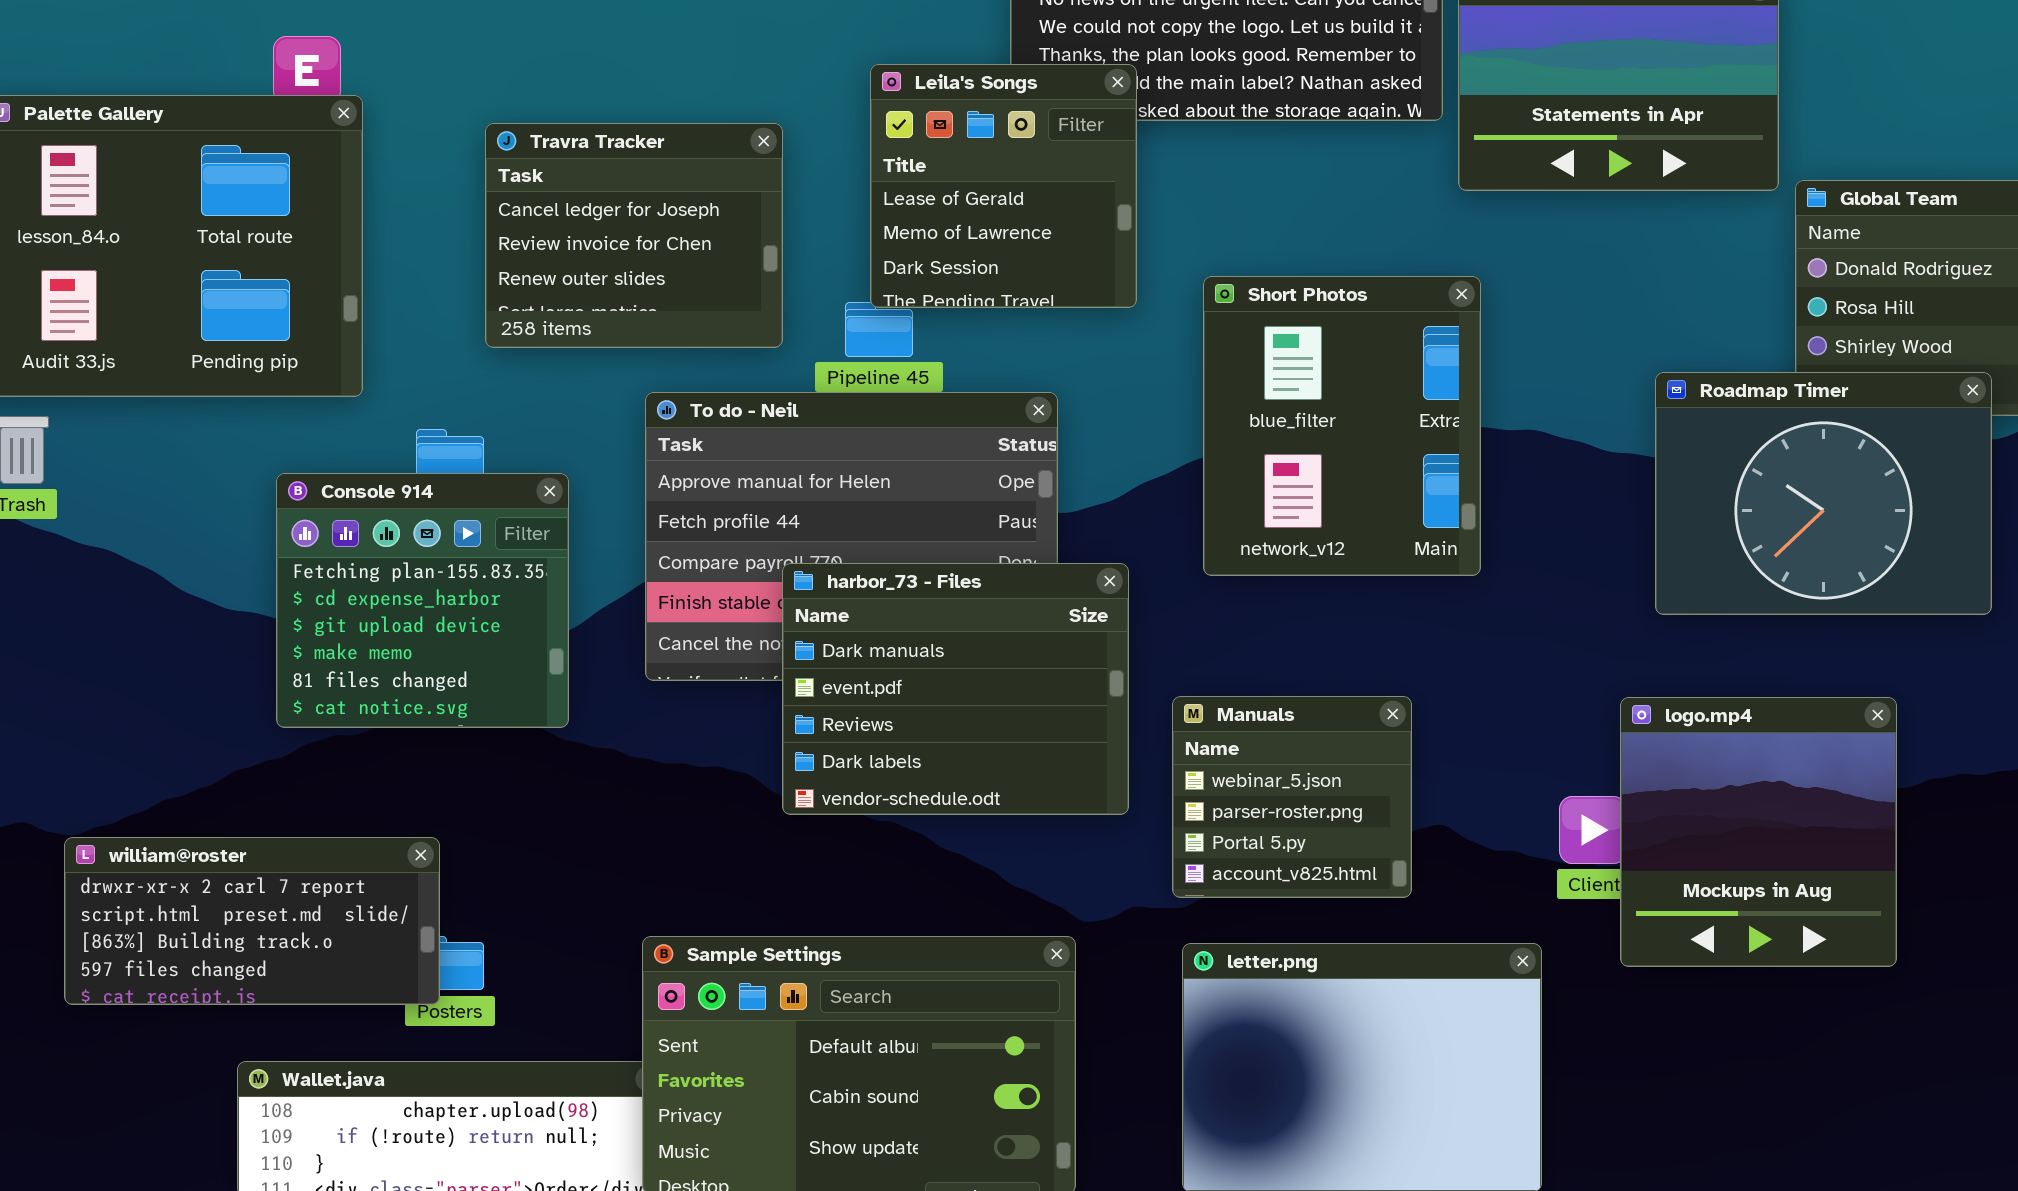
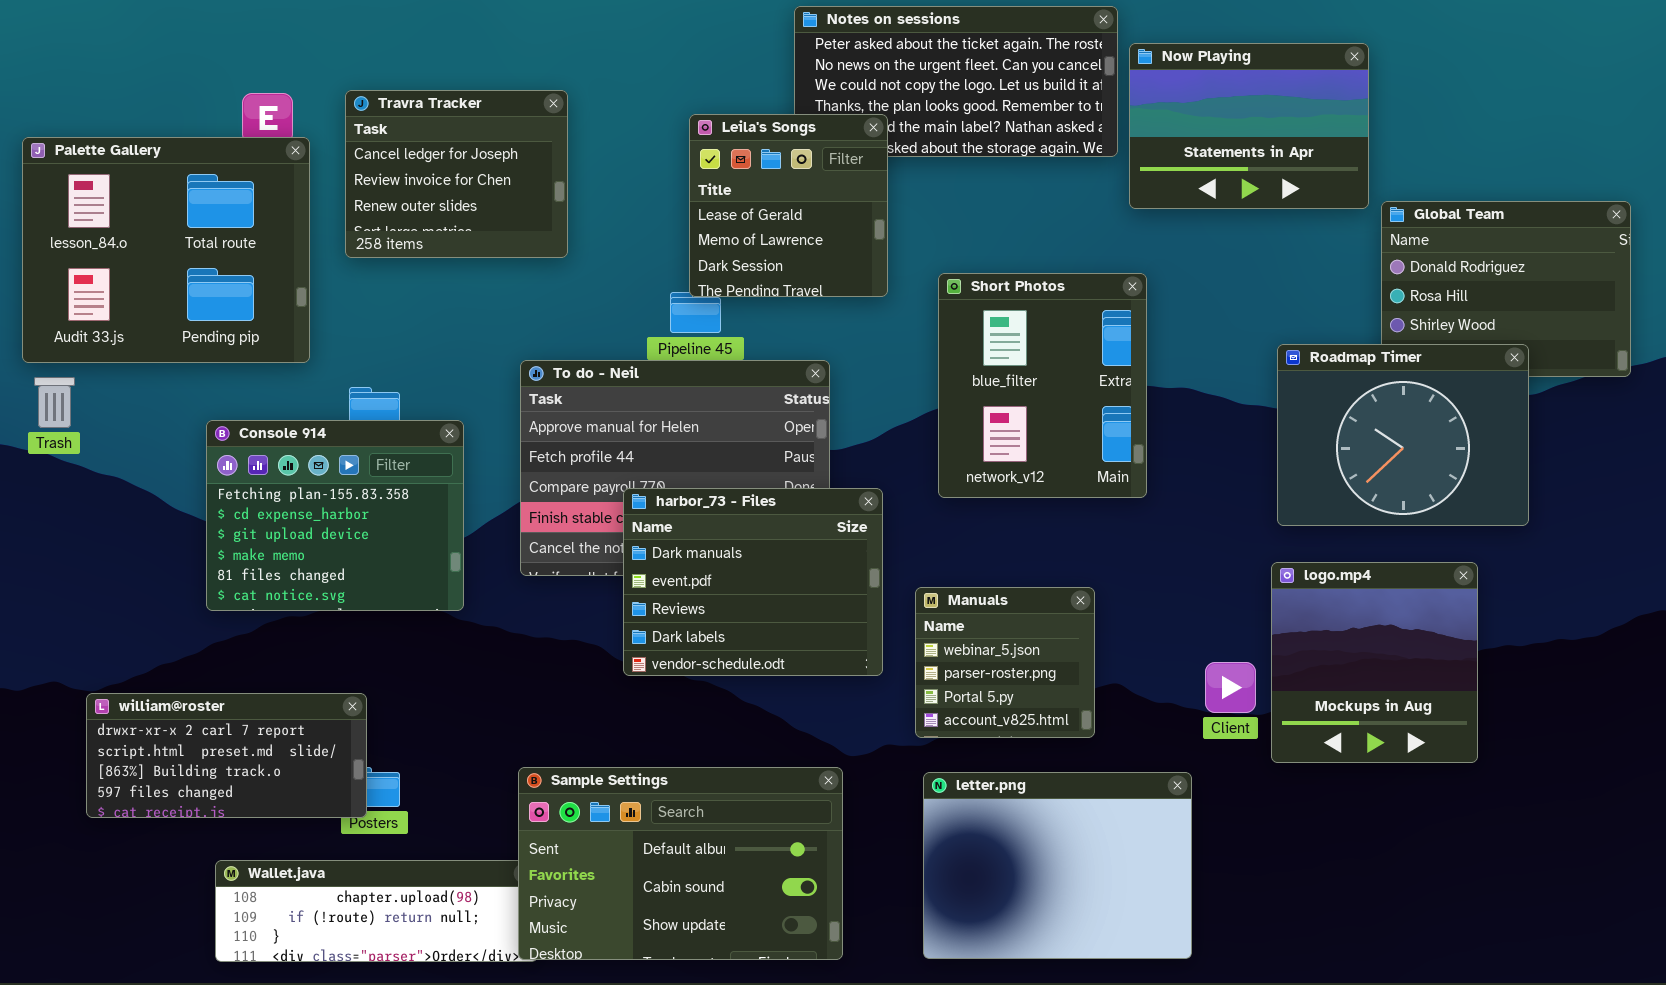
Travra Tracker: [485,123,783,348] -> [345,90,568,258], moved
Console 914: [276,473,569,728] -> [206,420,464,611], resized
logo.mp4: [1620,697,1897,967] -> [1271,562,1478,763], moved

